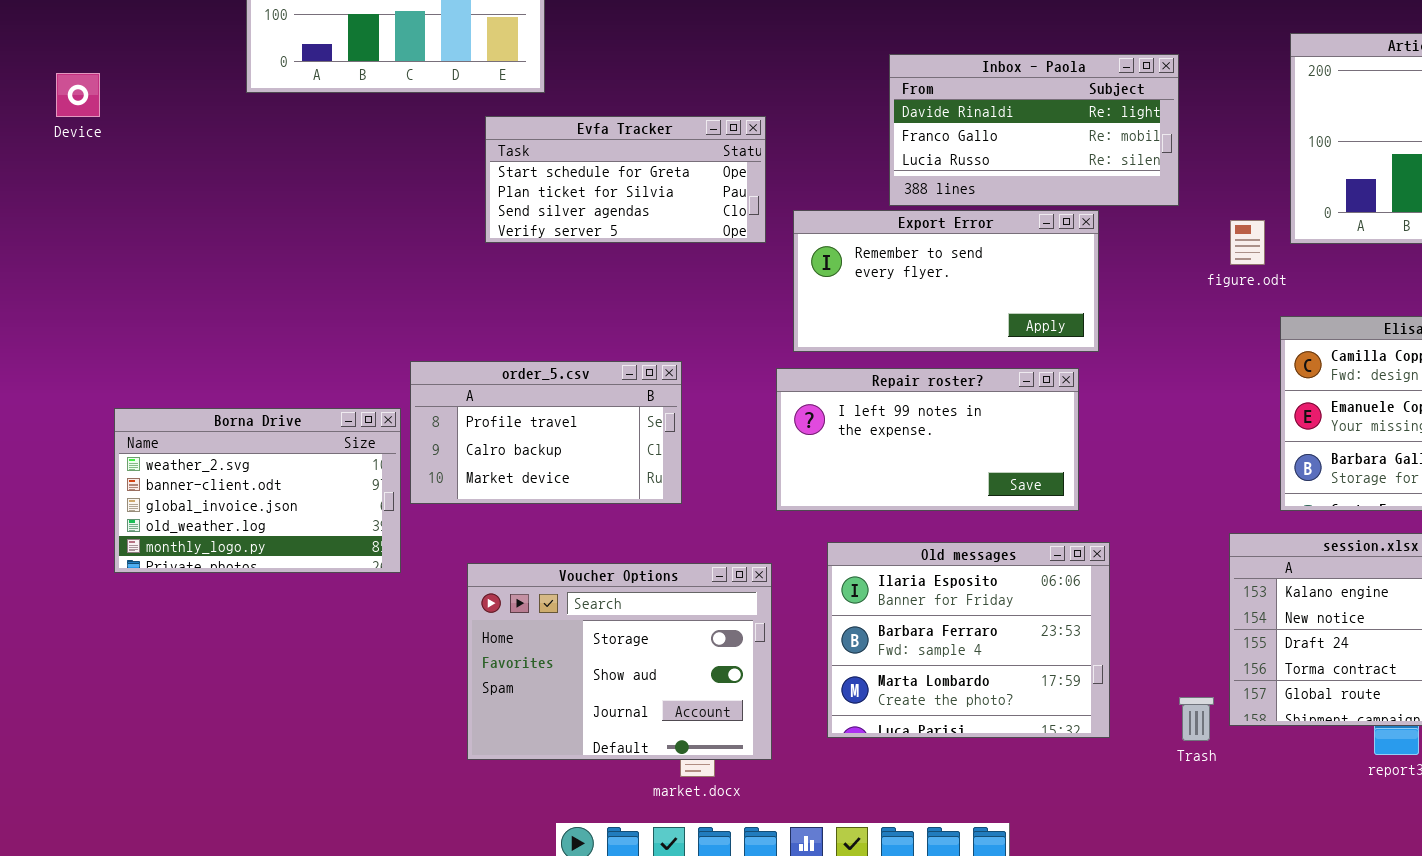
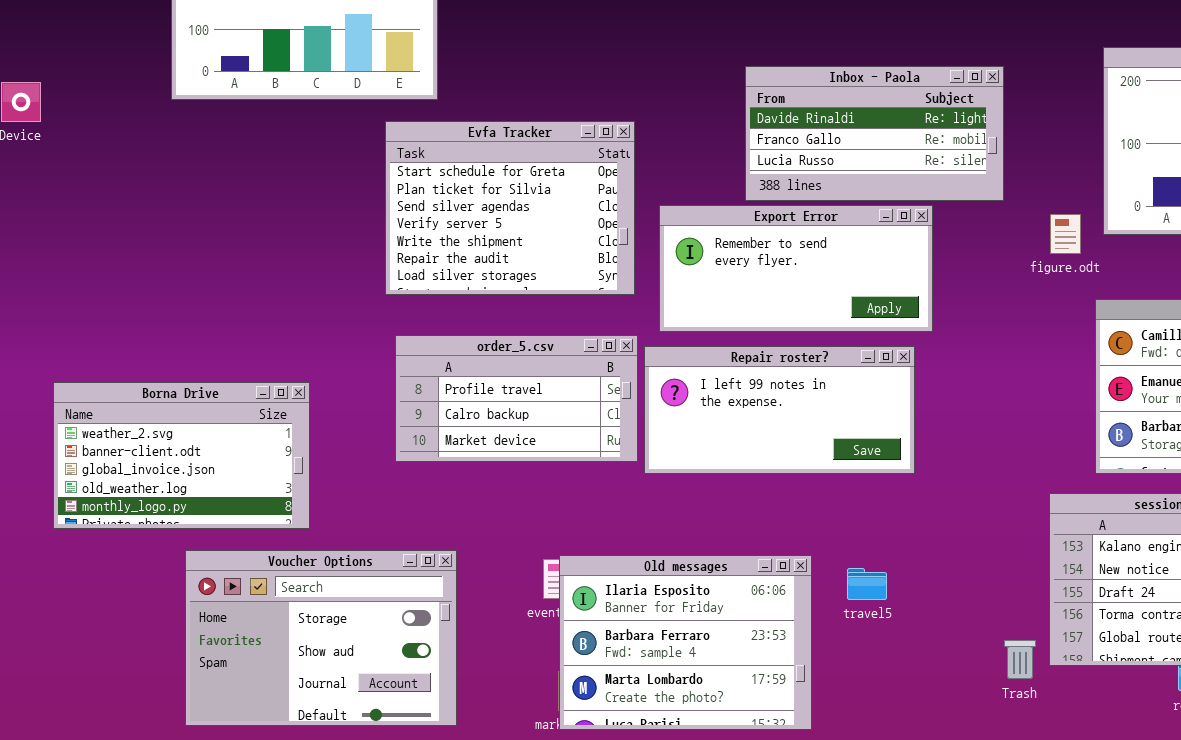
Evfa Tracker: [485,116,766,243] -> [385,121,635,295], resized
order_5.csv: [410,361,682,504] -> [395,335,638,462], moved
Old messages: [827,542,1110,738] -> [559,555,812,730], moved
Voucher Options: [467,563,772,760] -> [185,550,457,726], moved

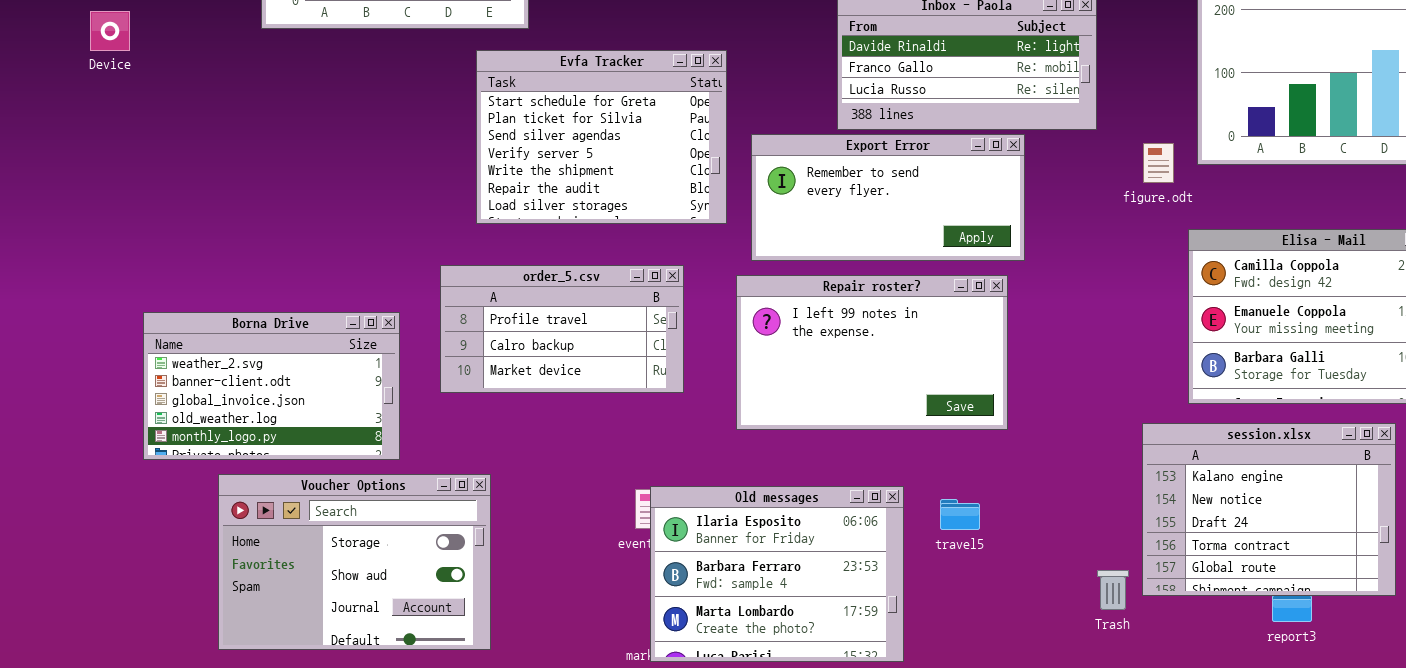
order_5.csv: [395,335,638,462] -> [440,265,684,393], moved
Repair roster?: [644,346,915,474] -> [736,275,1008,430], resized
Voucher Options: [185,550,457,726] -> [218,474,491,650], moved

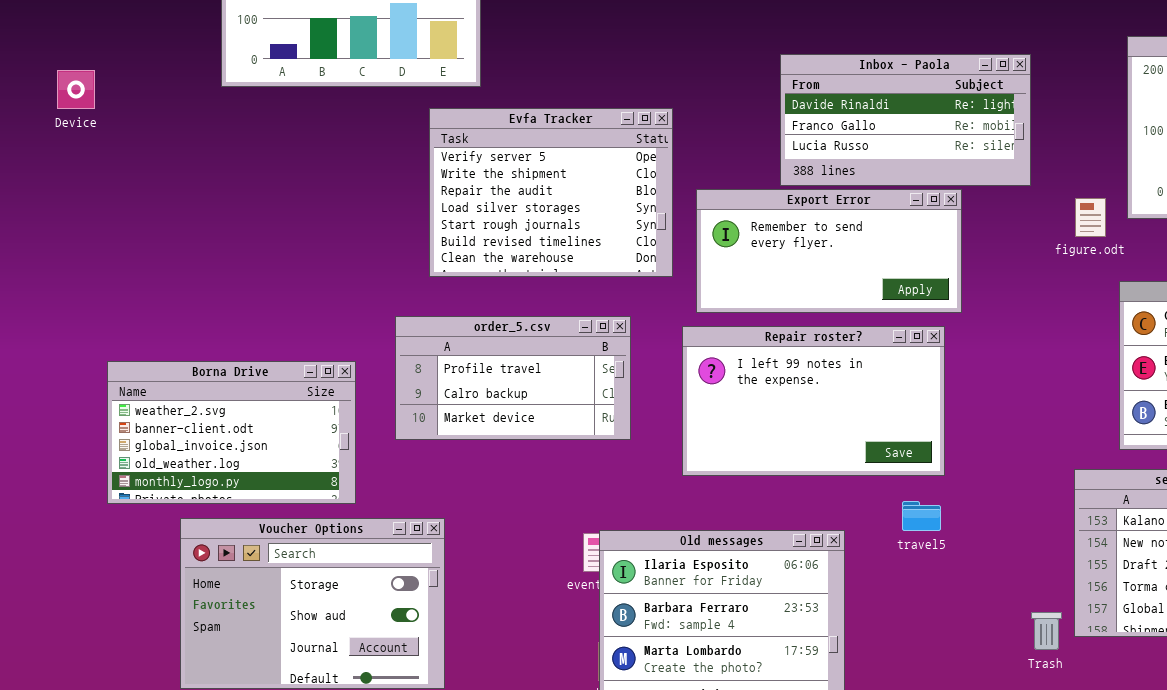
Evfa Tracker: [476,50,727,224] -> [429,108,673,277], scrolled down 3 rows
travel5: [940,499,980,530] -> [902,501,941,531], moved

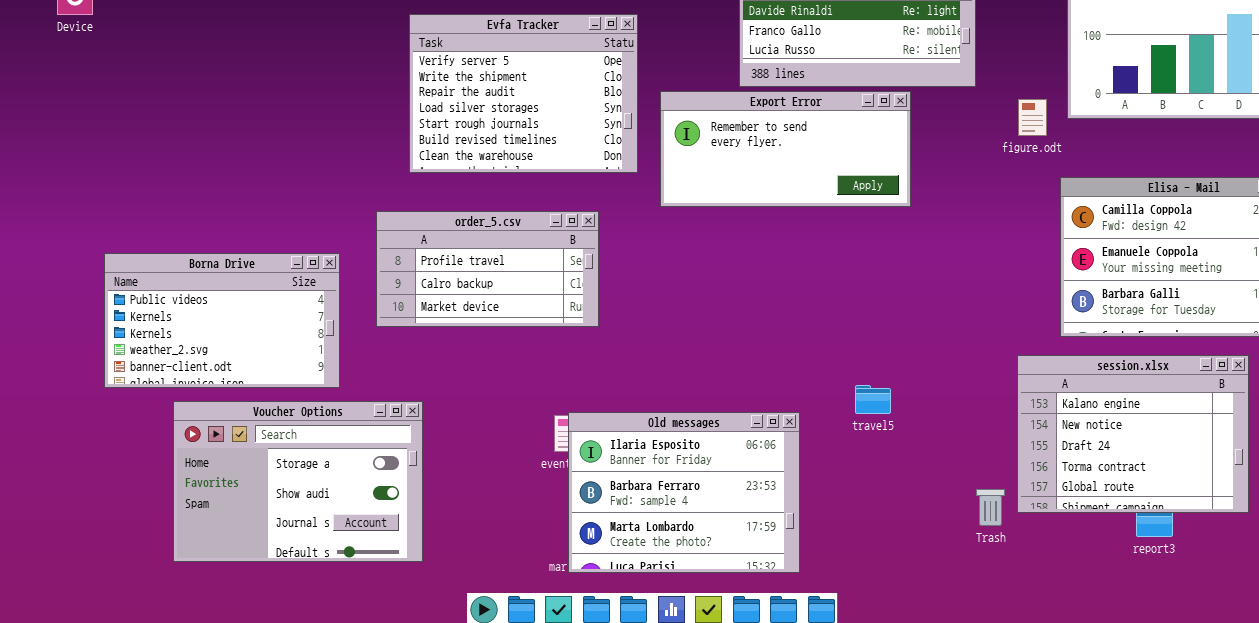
Repair roster?: [682,326,945,476] -> none, closed
Borna Drive: [107,361,356,504] -> [104,253,340,388], scrolled up 3 rows

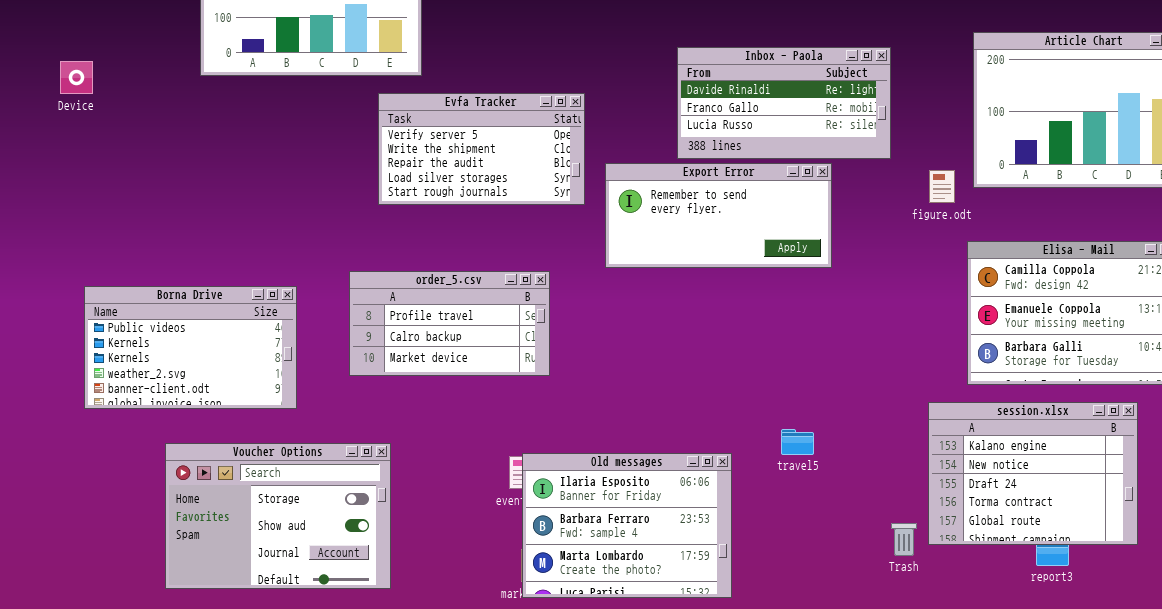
Evfa Tracker: [409,14,638,173] -> [378,93,585,205], resized
Borna Drive: [104,253,340,388] -> [84,286,297,409], moved

